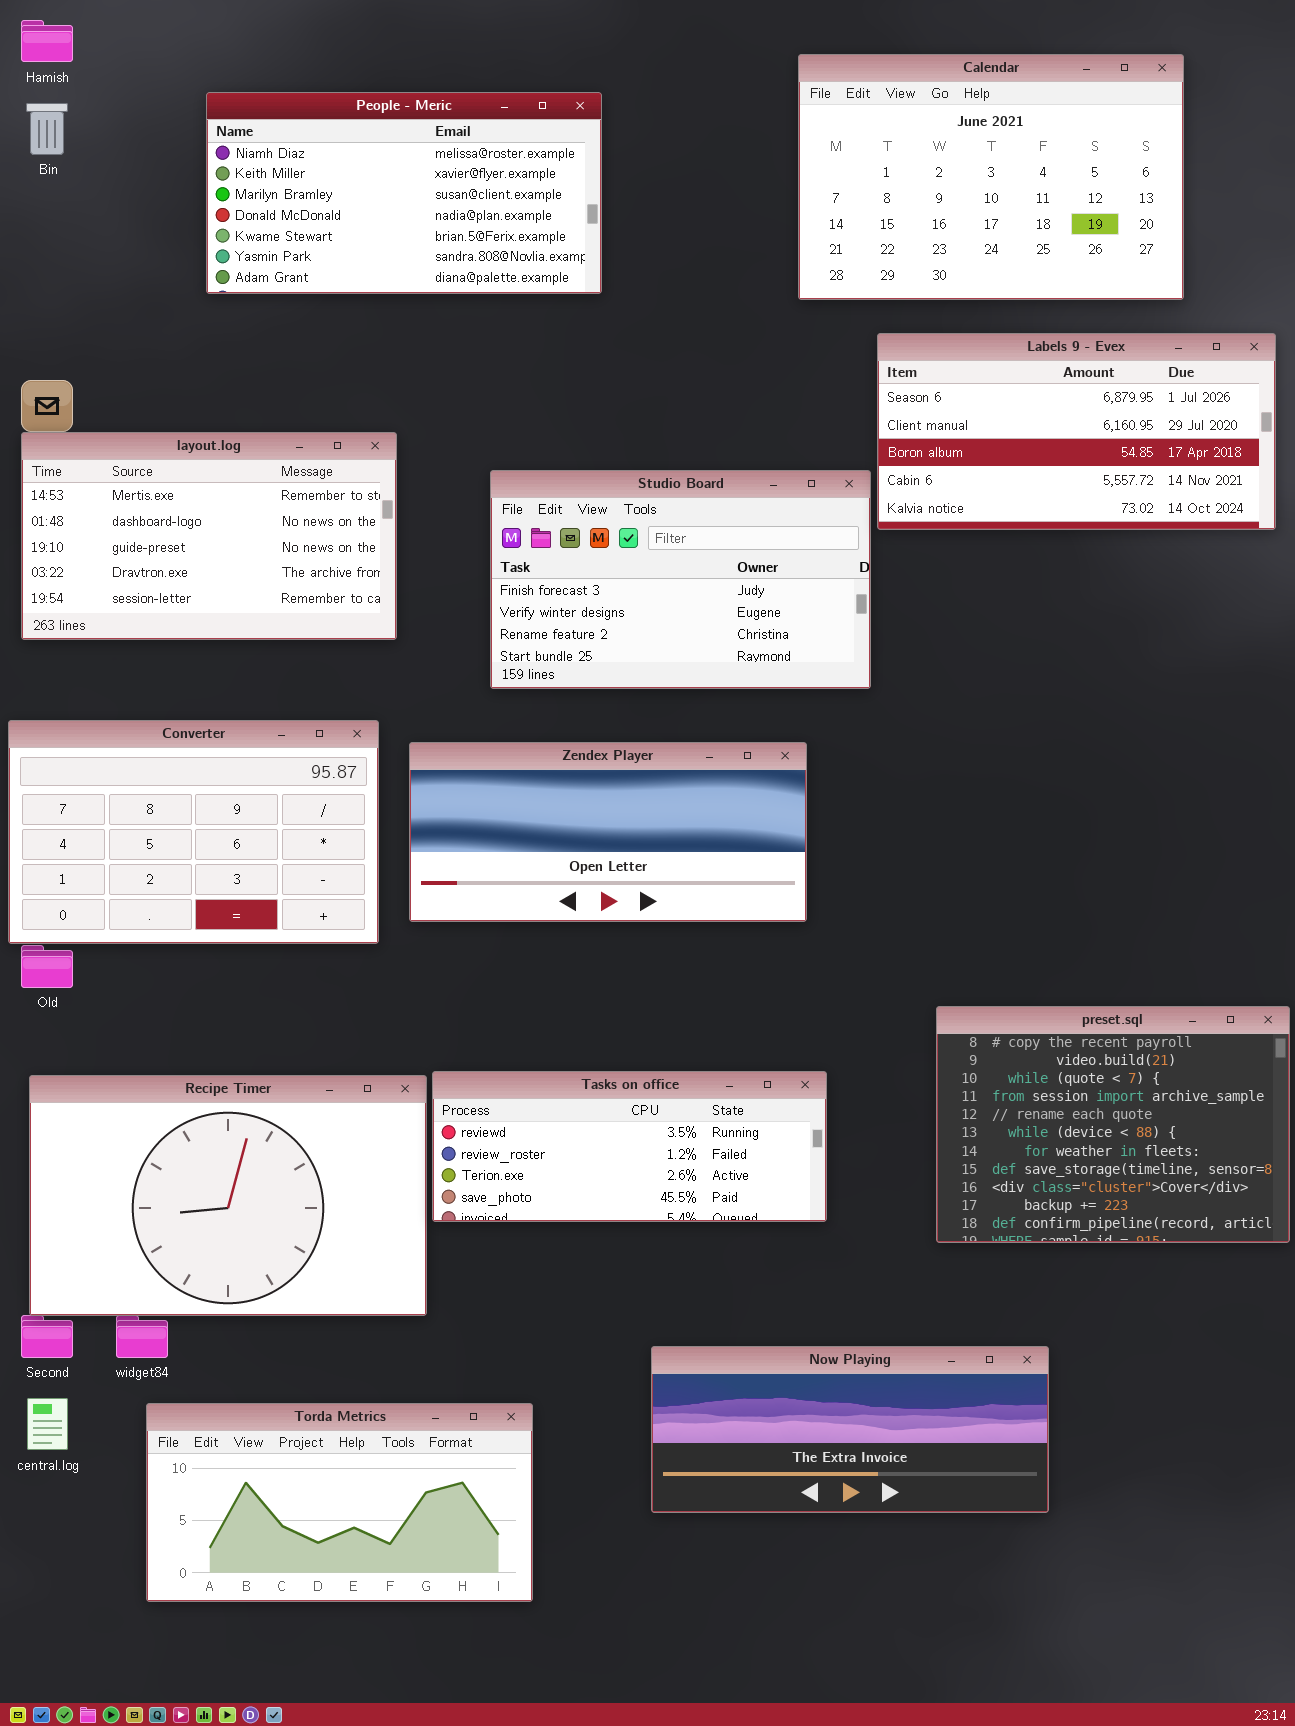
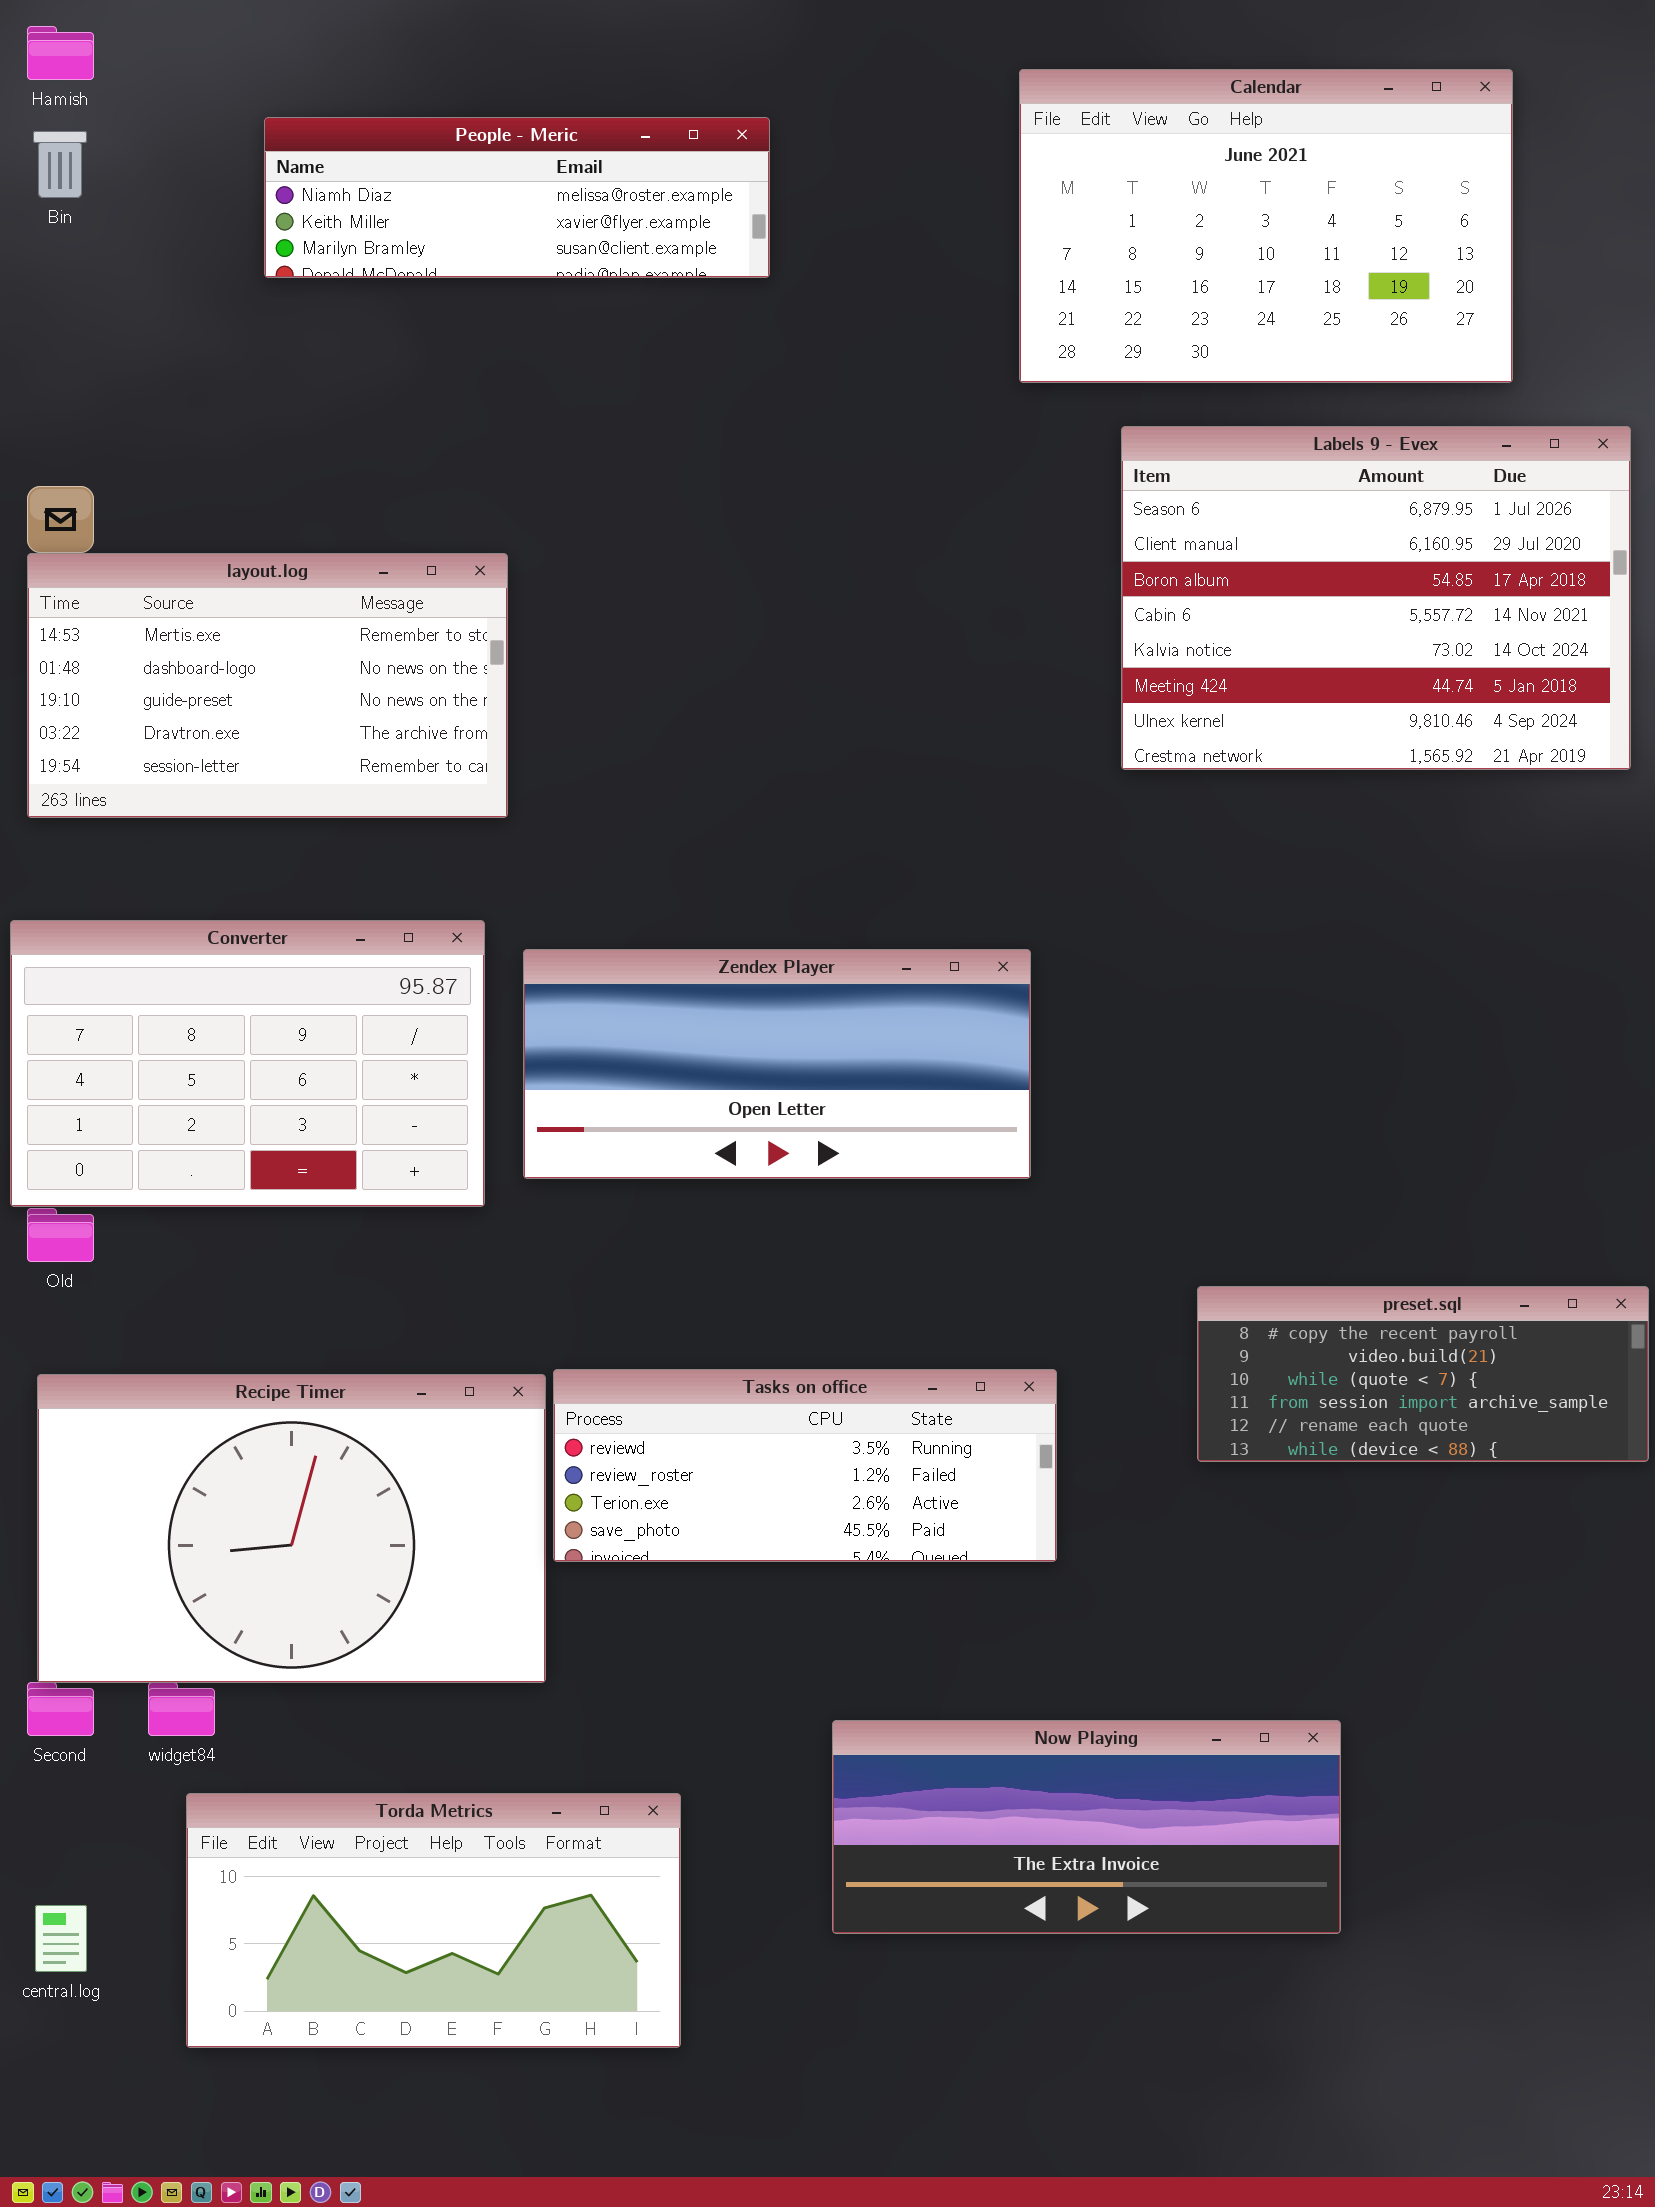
People - Meric: [206,92,602,294] -> [264,117,770,278], resized
Labels 9 - Evex: [877,333,1276,530] -> [1121,426,1631,770], resized
Studio Board: [490,470,871,689] -> none, closed
preset.sql: [936,1006,1290,1243] -> [1197,1286,1649,1462], resized
central.log: [27,1398,68,1450] -> [35,1905,87,1972], moved

